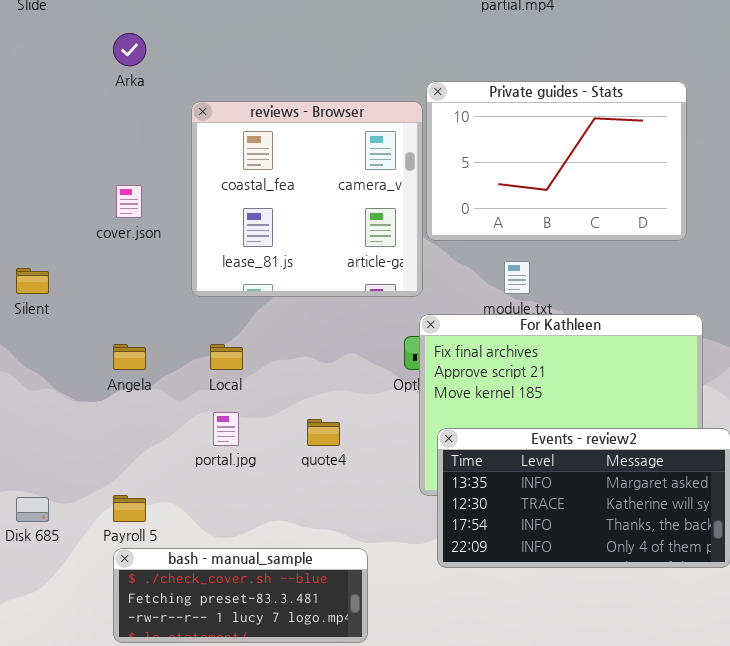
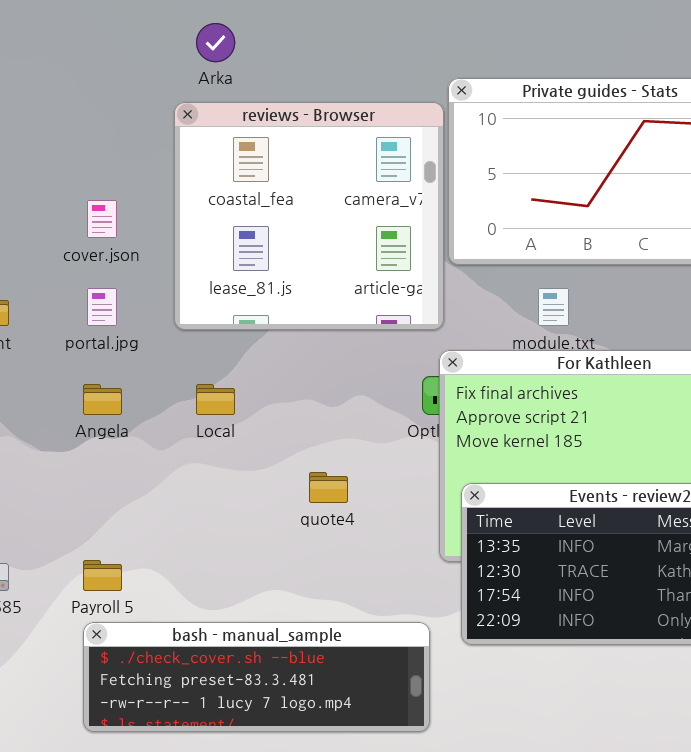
Arka: [113,33,146,66] -> [196,23,235,62], moved
portal.jpg: [213,412,239,446] -> [87,288,117,326], moved
bash - manual_sample: [113,548,368,643] -> [83,622,430,732], resized

